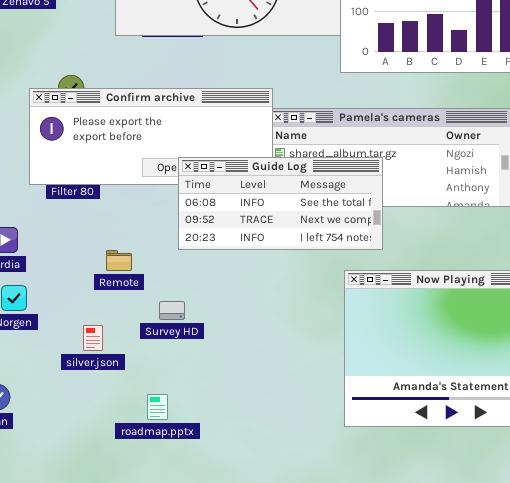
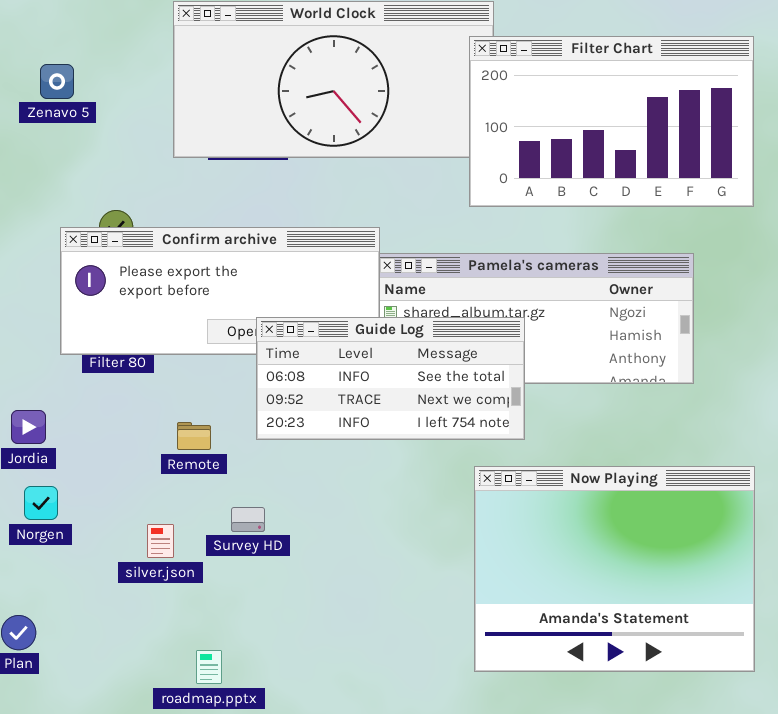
Remote: [106,250,132,271] -> [177,422,211,450], moved
silver.json: [83,325,103,351] -> [147,524,174,558], moved
roadmap.pptx: [147,394,168,420] -> [196,650,222,684], moved

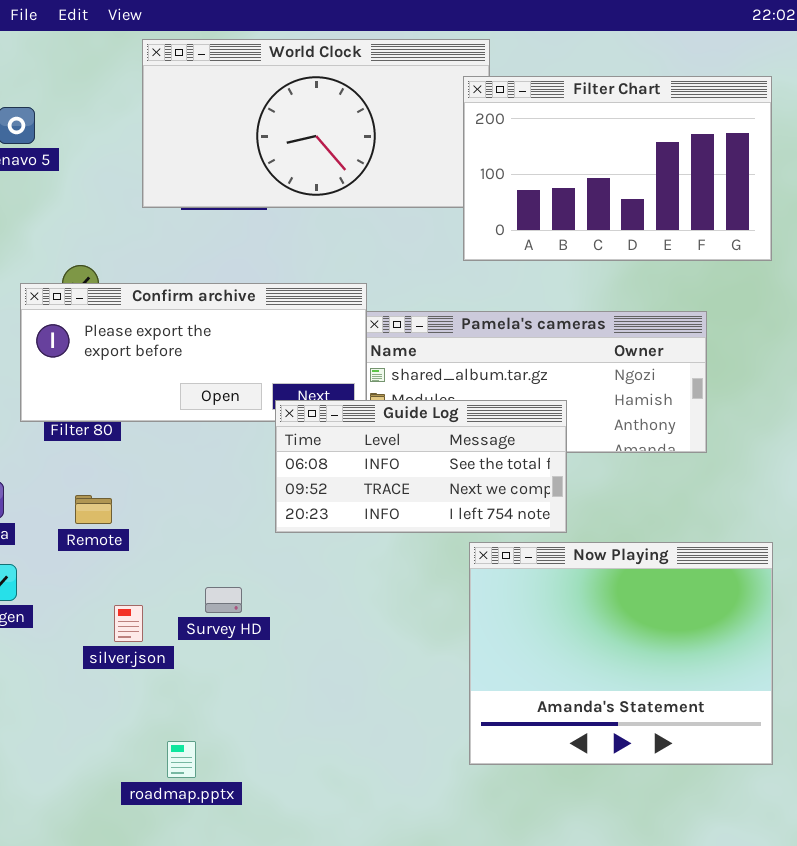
Guide Log: [256,317,525,440] -> [275,400,567,533], moved
Remote: [177,422,211,450] -> [75,495,112,524], moved

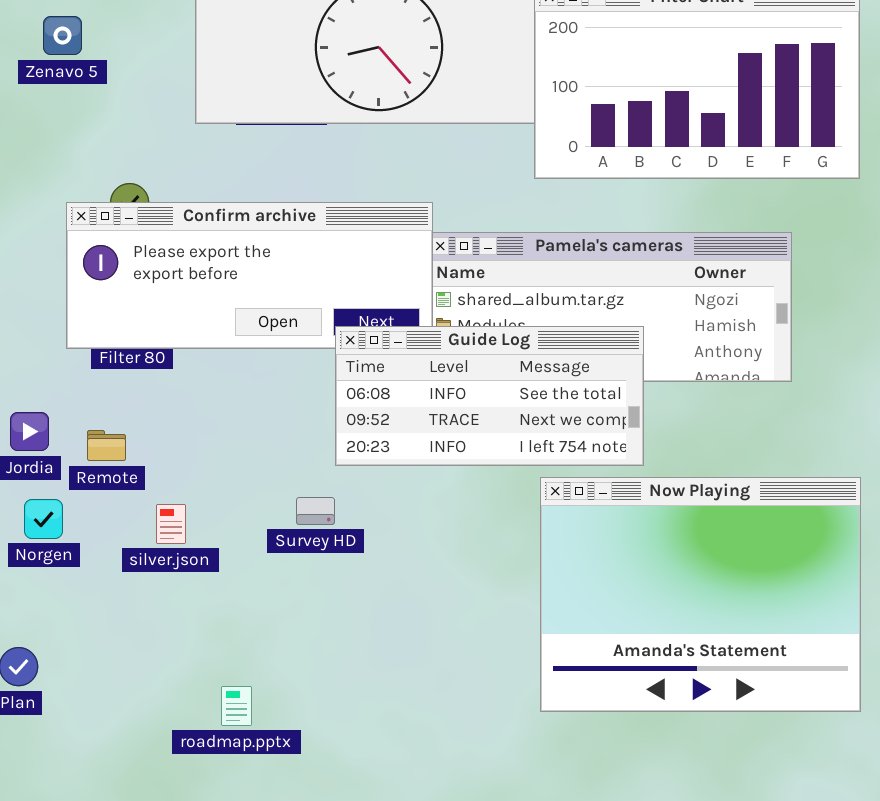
Remote: [75,495,112,524] -> [87,430,126,461], moved
Survey HD: [205,587,242,613] -> [296,497,335,525], moved
silver.json: [114,605,143,642] -> [156,504,186,544], moved

